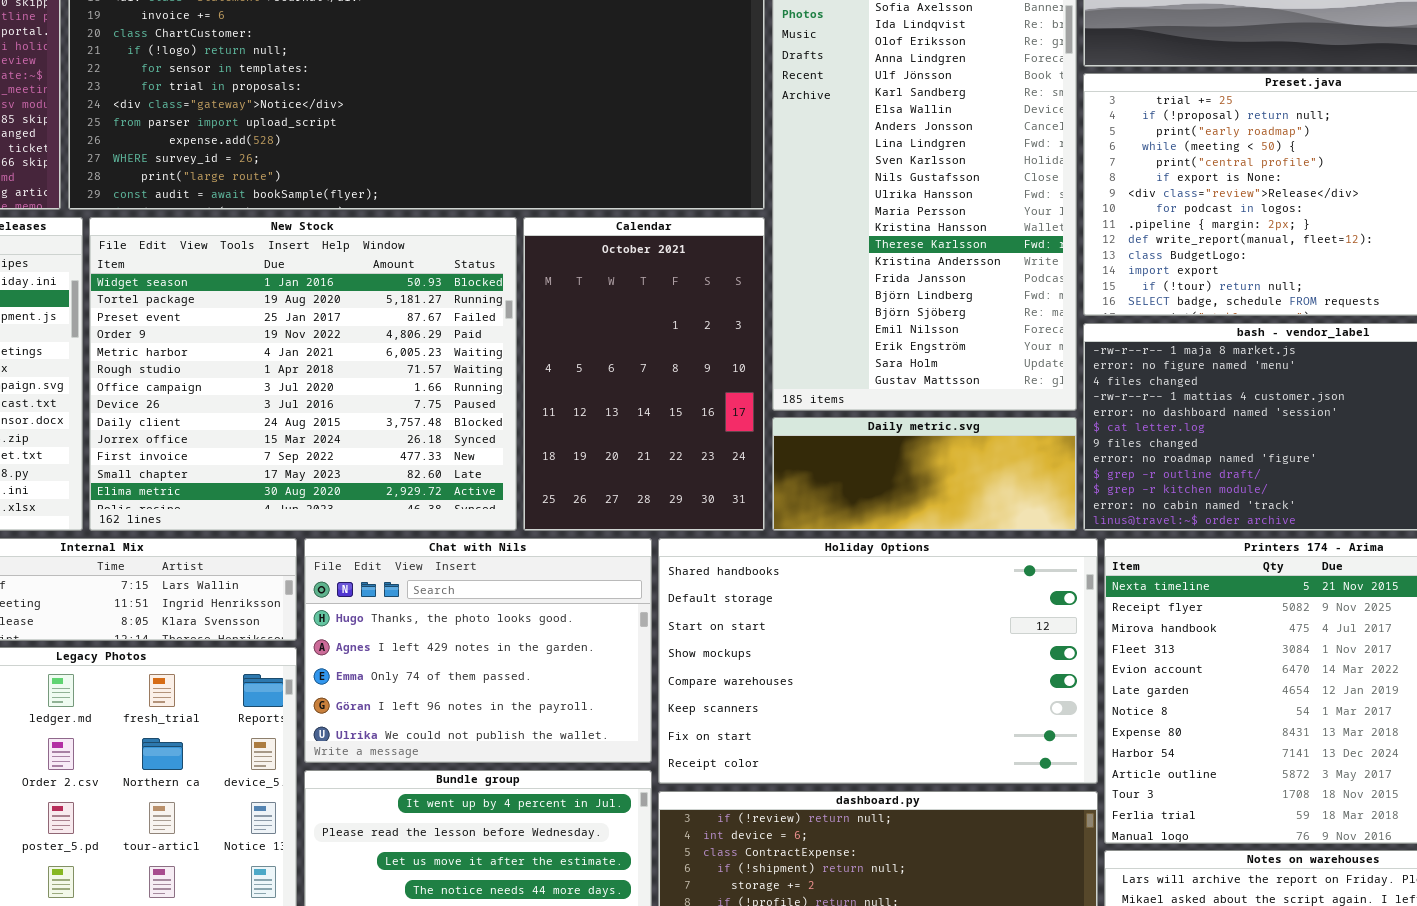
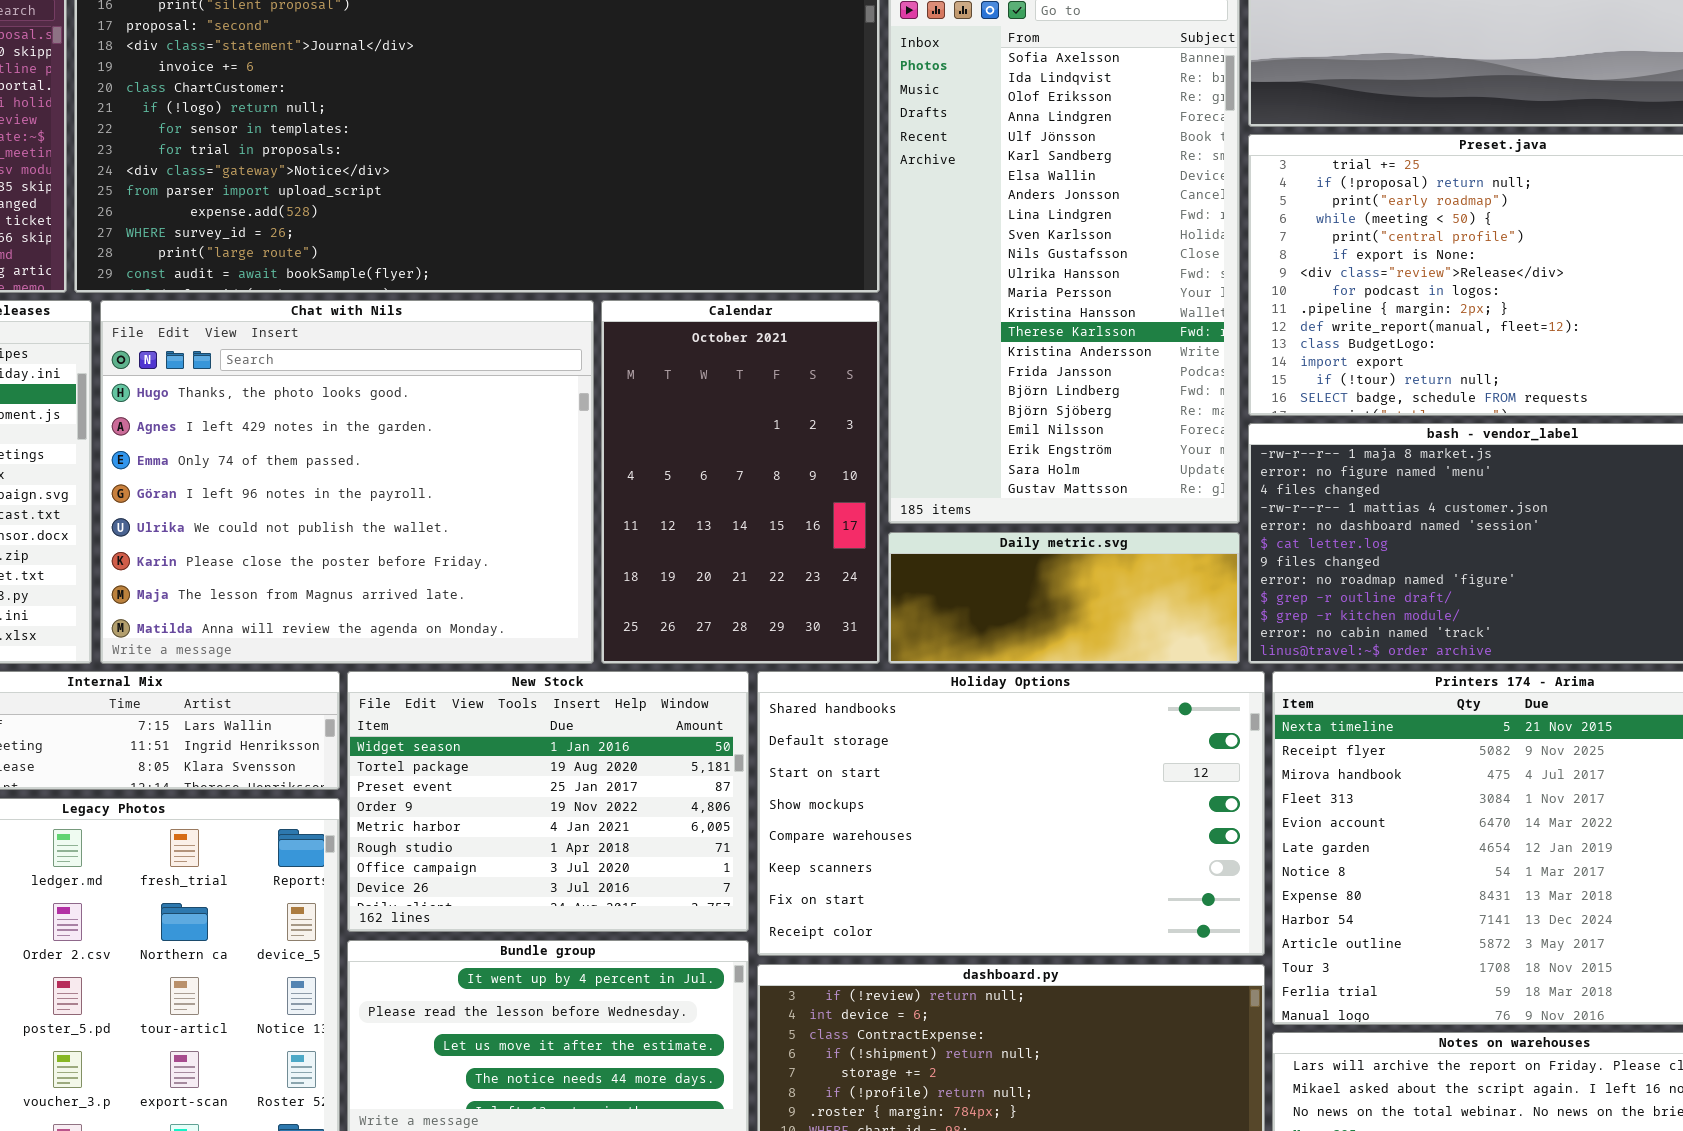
New Stock: [89,217,517,531] -> [347,671,749,932], moved, resized
Chat with Nils: [304,538,652,763] -> [100,300,594,664], moved, resized

